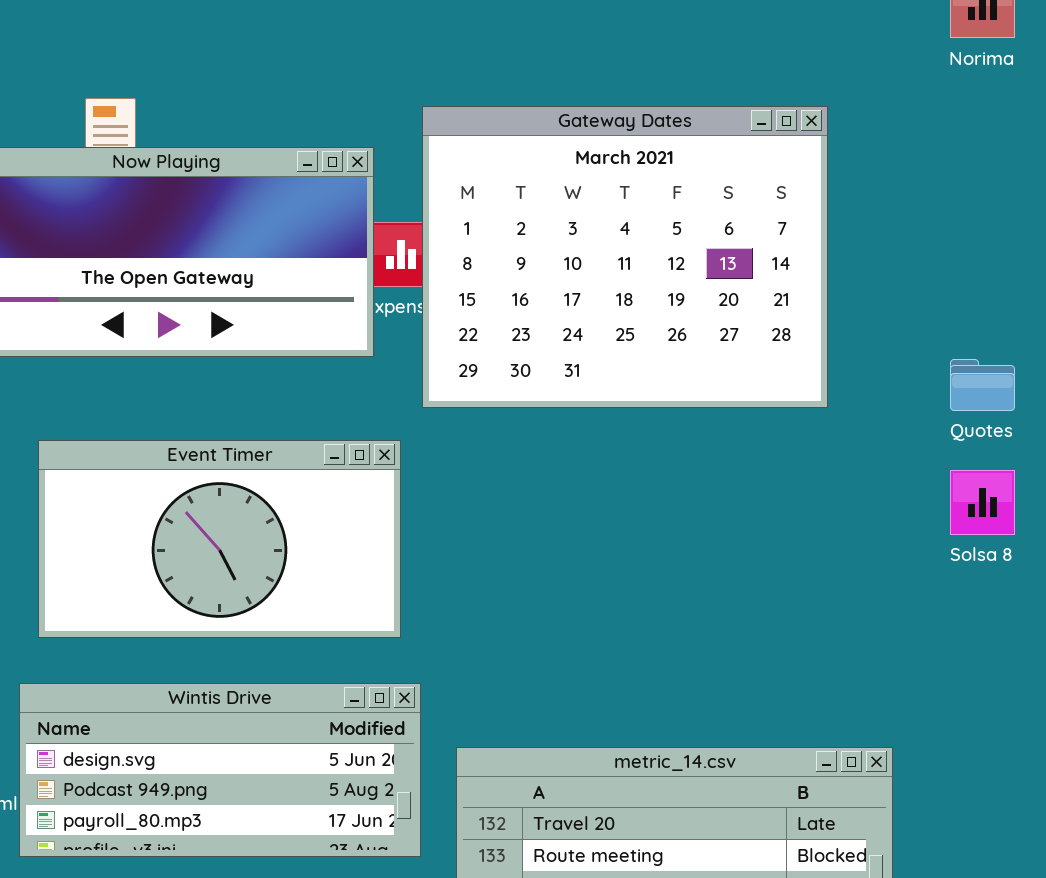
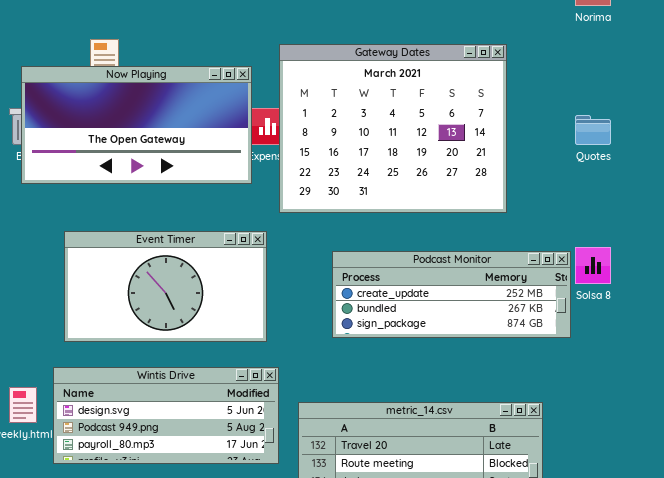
Quotes: [950,359,1015,411] -> [575,115,611,145], moved
Podcast Monitor: none -> [332,251,571,338], opened

